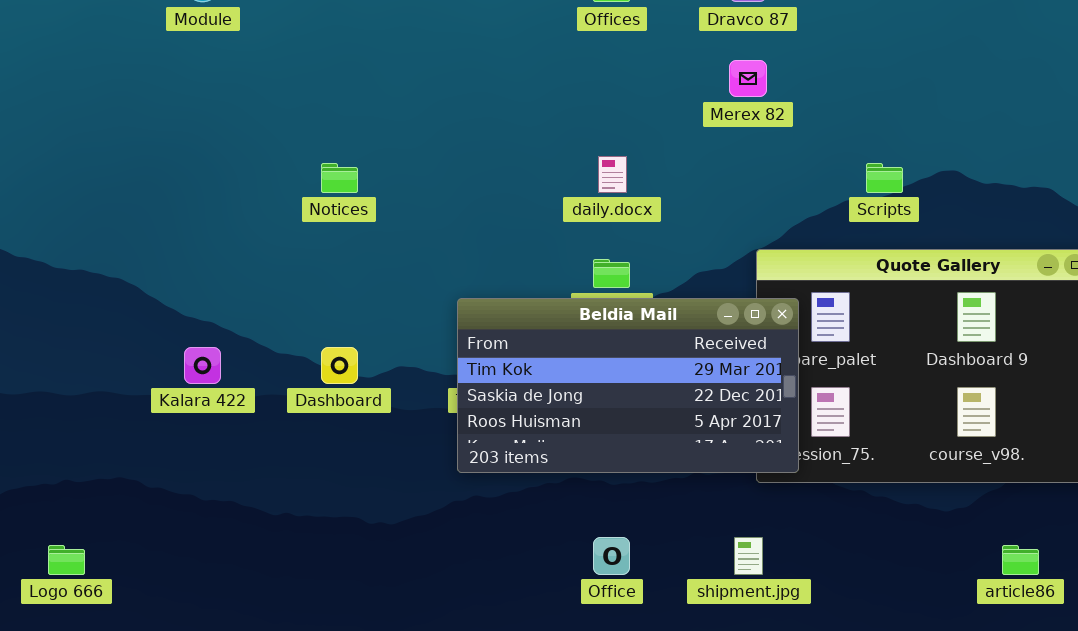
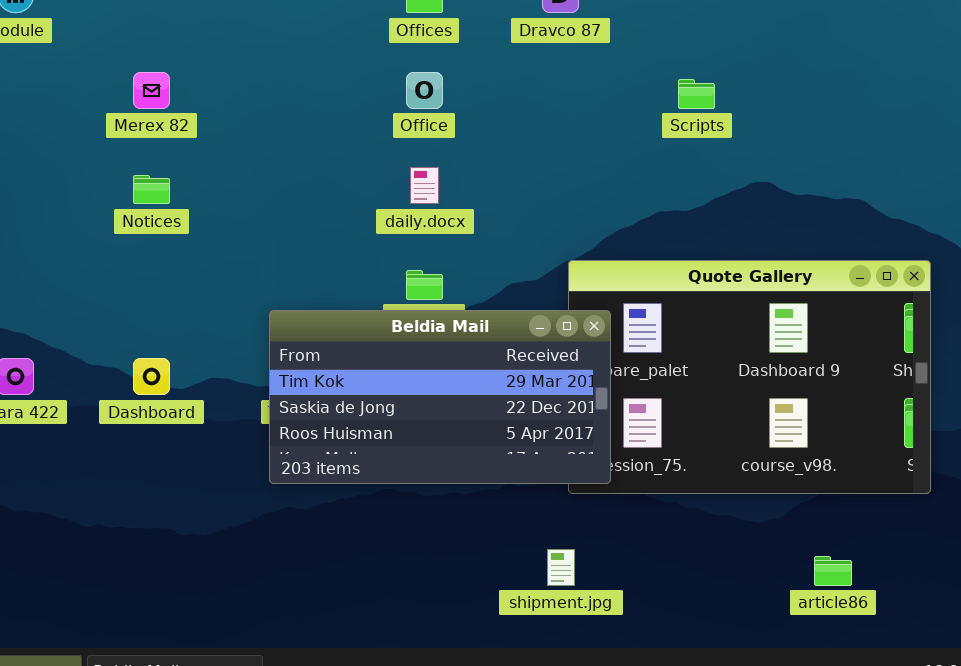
Merex 82: [729,60,767,97] -> [133,72,170,109], moved
Scripts: [866,163,903,193] -> [678,79,715,109], moved
Office: [593,537,630,575] -> [406,72,443,109], moved

